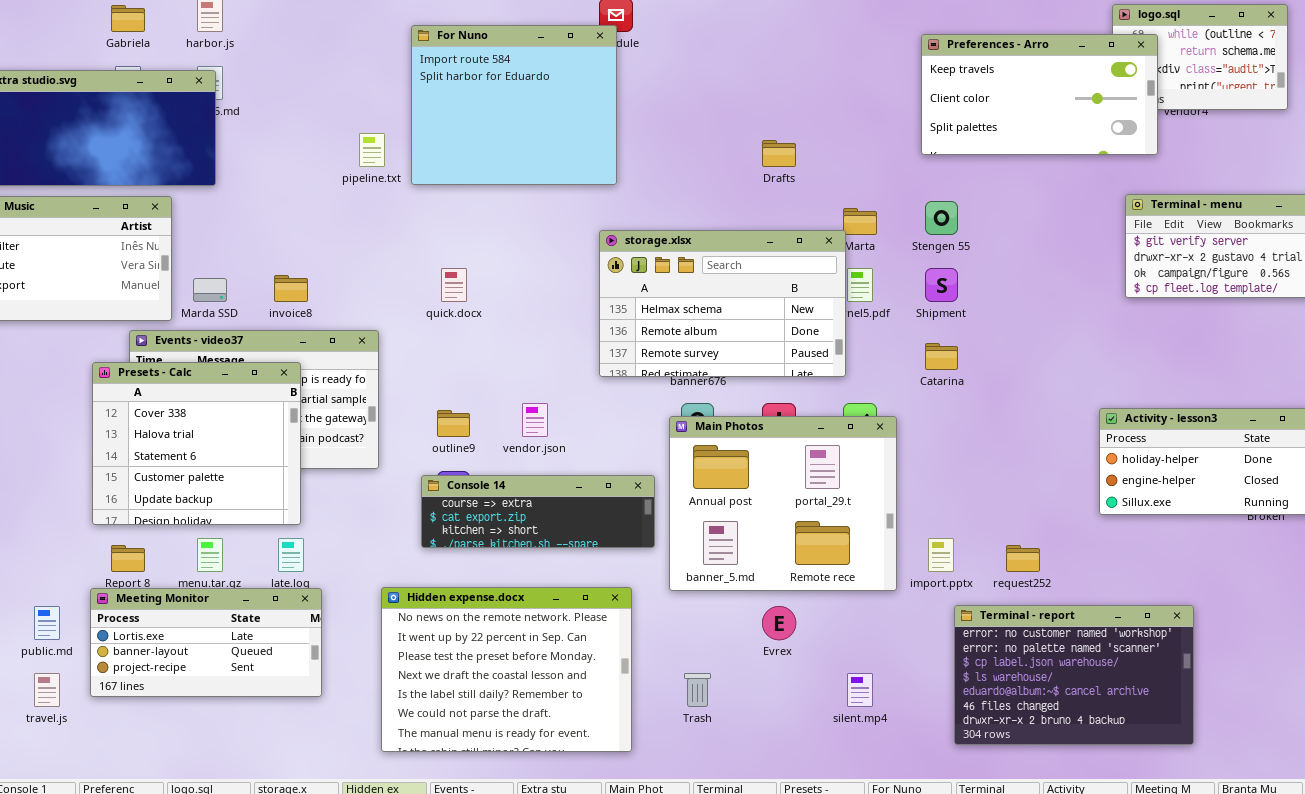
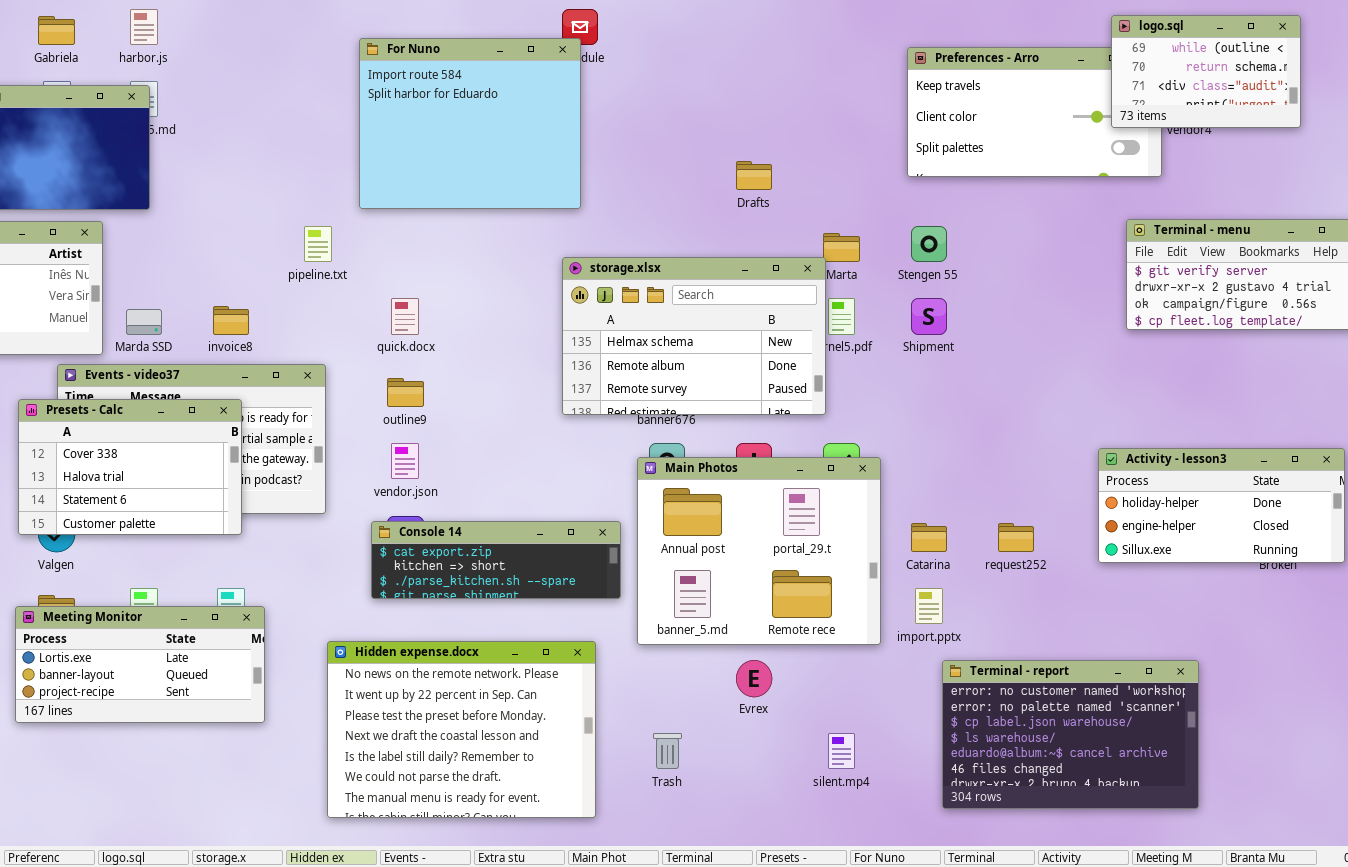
logo.sql: [1112,4,1288,110] -> [1111,15,1301,128], raised
pipeline.txt: [359,133,385,167] -> [304,226,332,262], moved
Catarina: [925,343,958,370] -> [911,523,947,552], moved
Presets - Calc: [92,362,301,525] -> [18,399,242,535], resized
vendor.json: [522,403,548,437] -> [391,443,419,479], moved
outline9: [437,410,470,437] -> [387,378,424,407], moved
Console 14: [421,475,655,548] -> [371,521,621,599], scrolled down 1 row
request252: [1006,545,1040,572] -> [998,523,1034,552], moved
Meeting Monitor: [90,588,322,697] -> [15,606,265,723], moved

